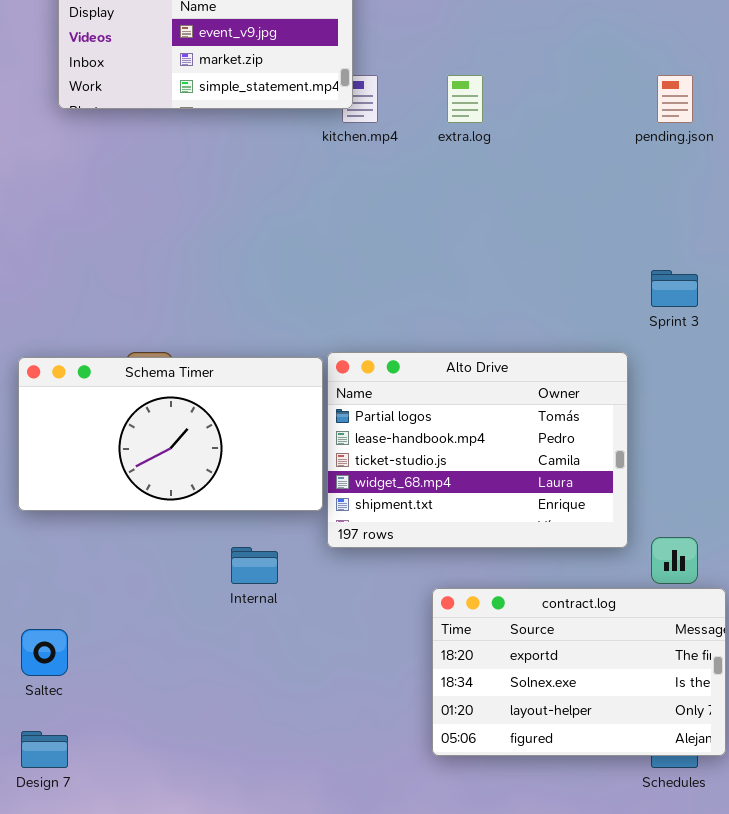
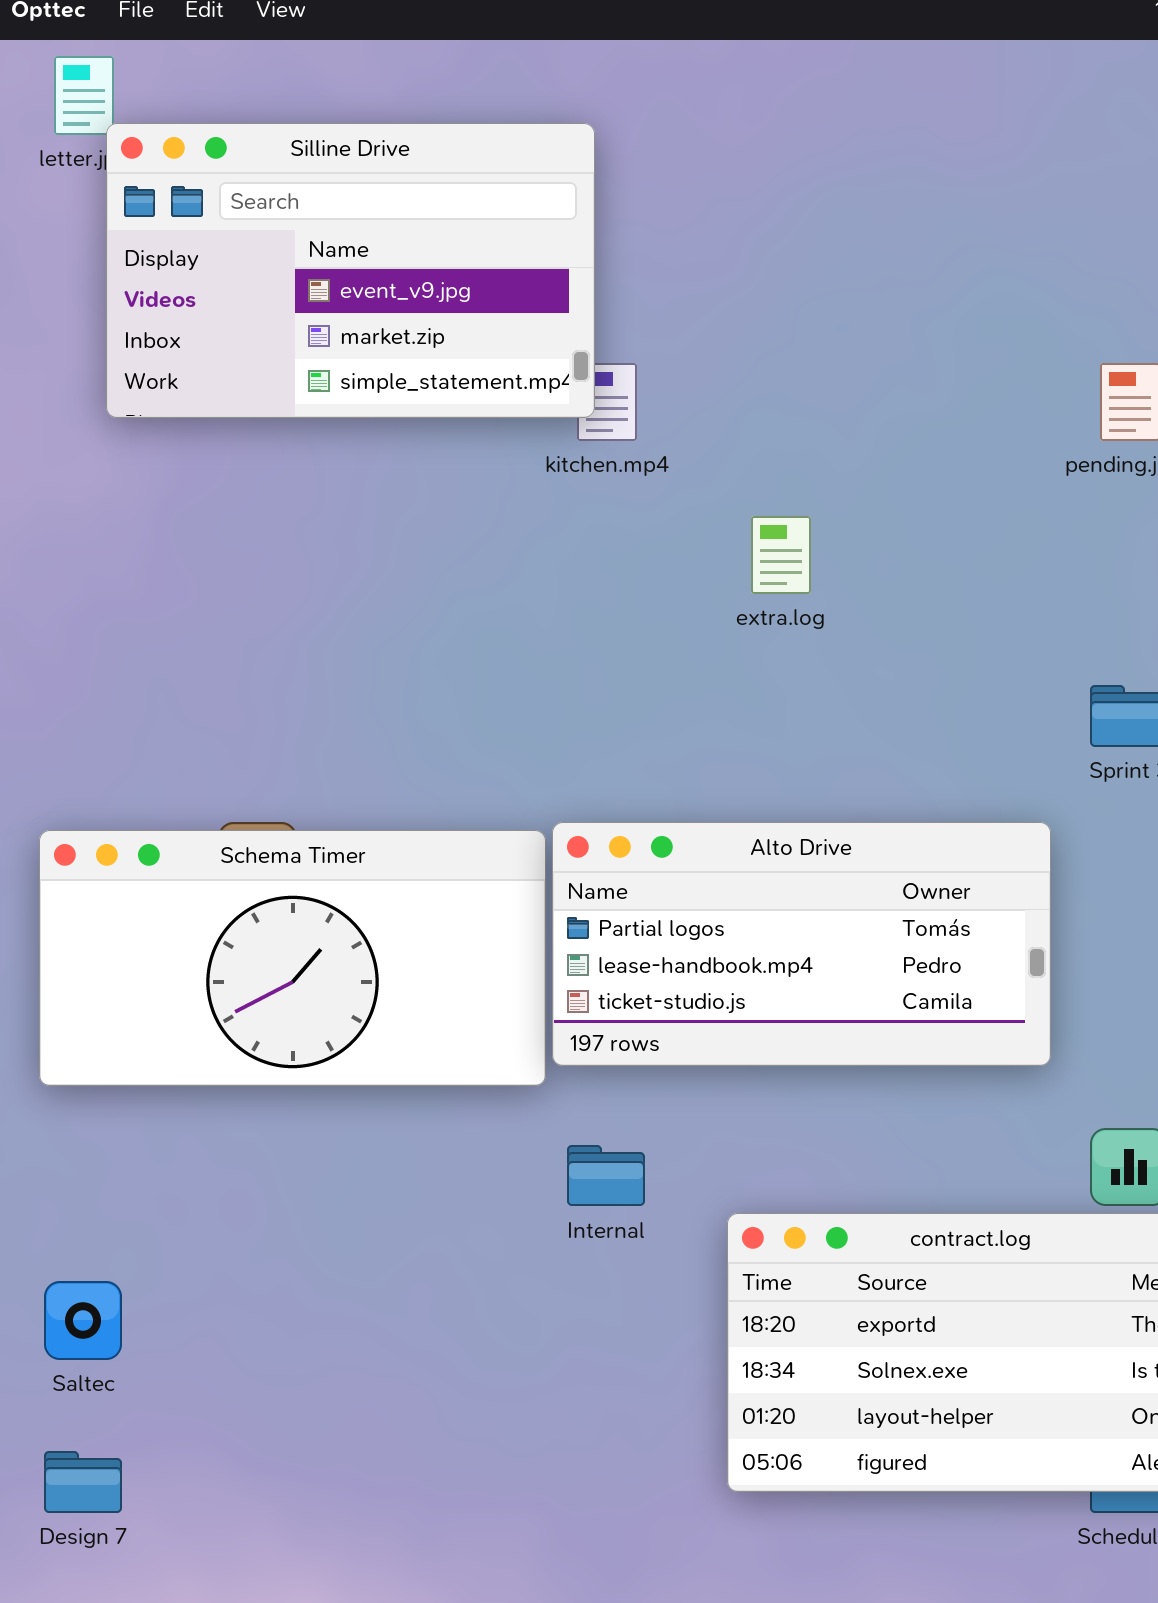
extra.log: [447,75,483,123] -> [751,516,811,594], moved
Alto Drive: [327,352,628,548] -> [552,822,1051,1066], resized
Internal: [231,547,278,584] -> [567,1145,645,1206], moved

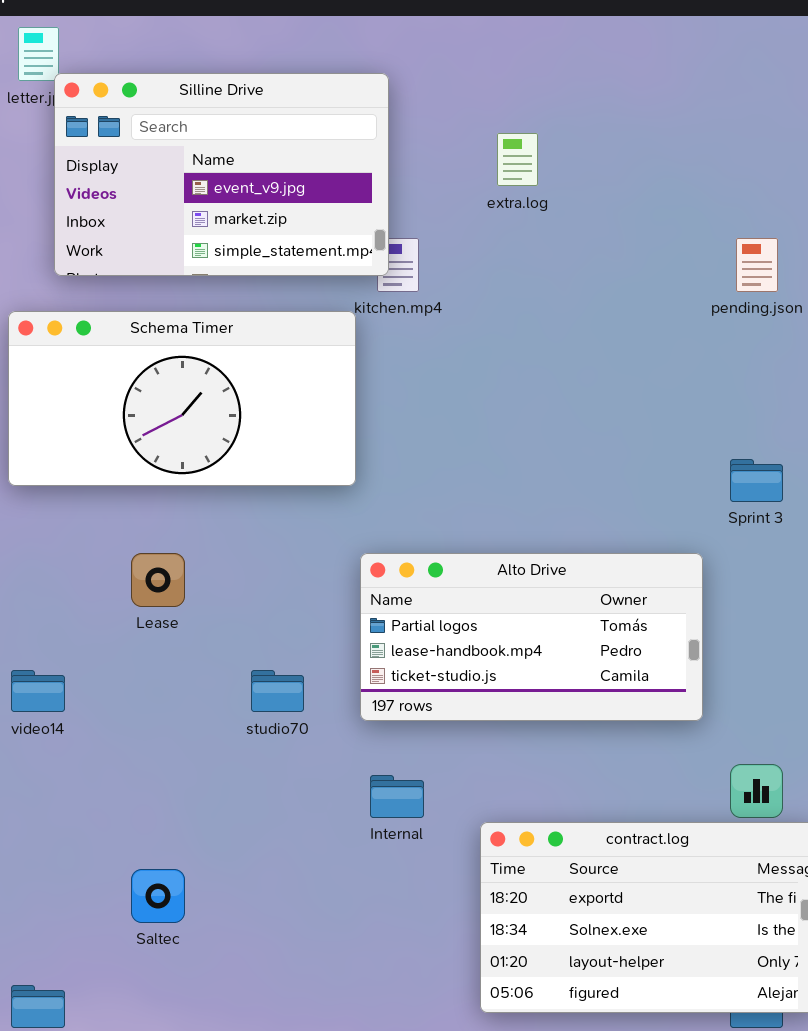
extra.log: [751,516,811,594] -> [497,133,538,186], moved
Schema Timer: [39,830,546,1086] -> [8,311,356,486], moved
Saltec: [44,1281,122,1360] -> [131,869,185,923], moved

